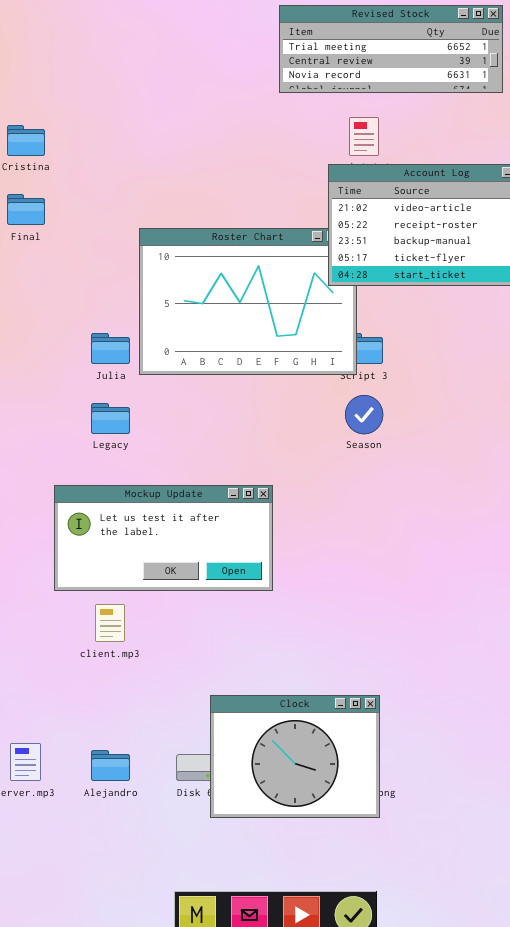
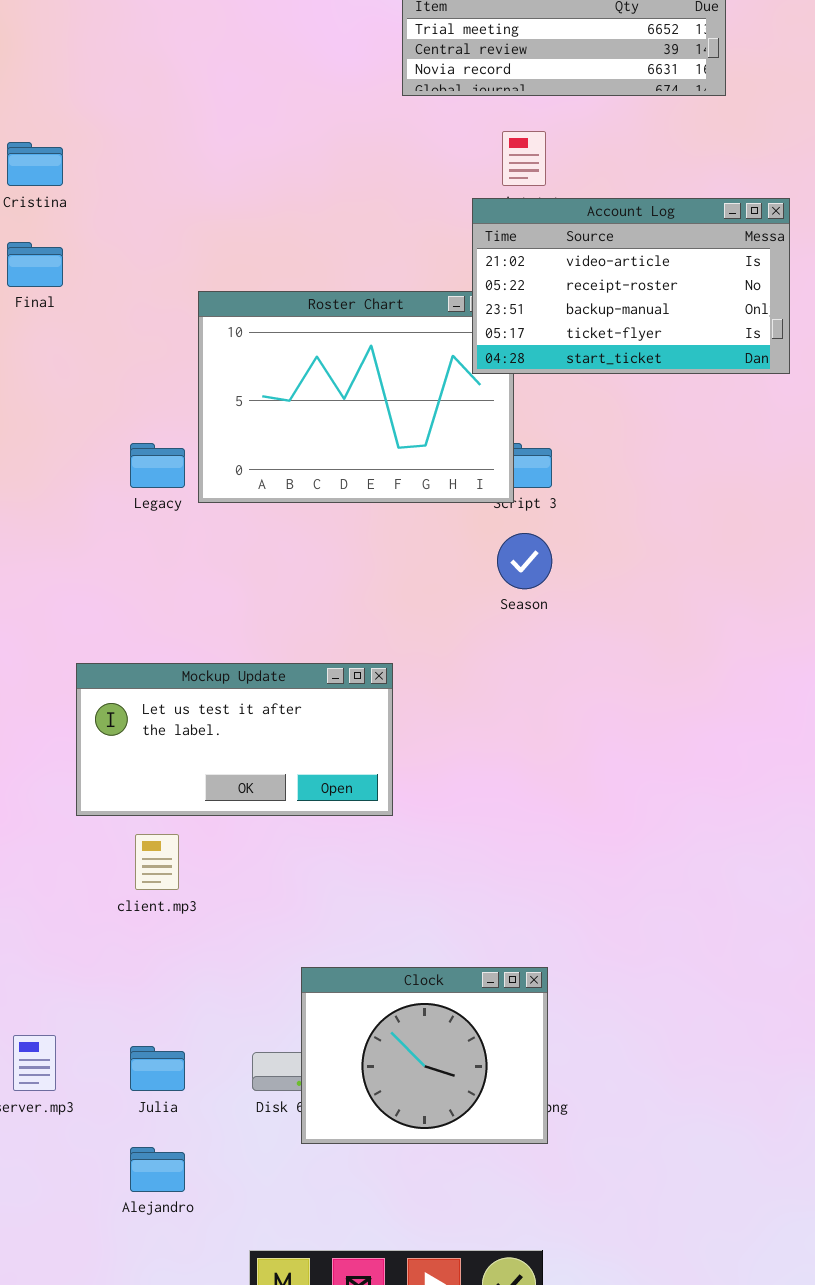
Julia: [91,333,130,364] -> [130,1046,185,1091], moved
Legacy: [91,403,130,434] -> [130,443,185,488], moved
Alejandro: [91,750,130,781] -> [130,1147,185,1192], moved

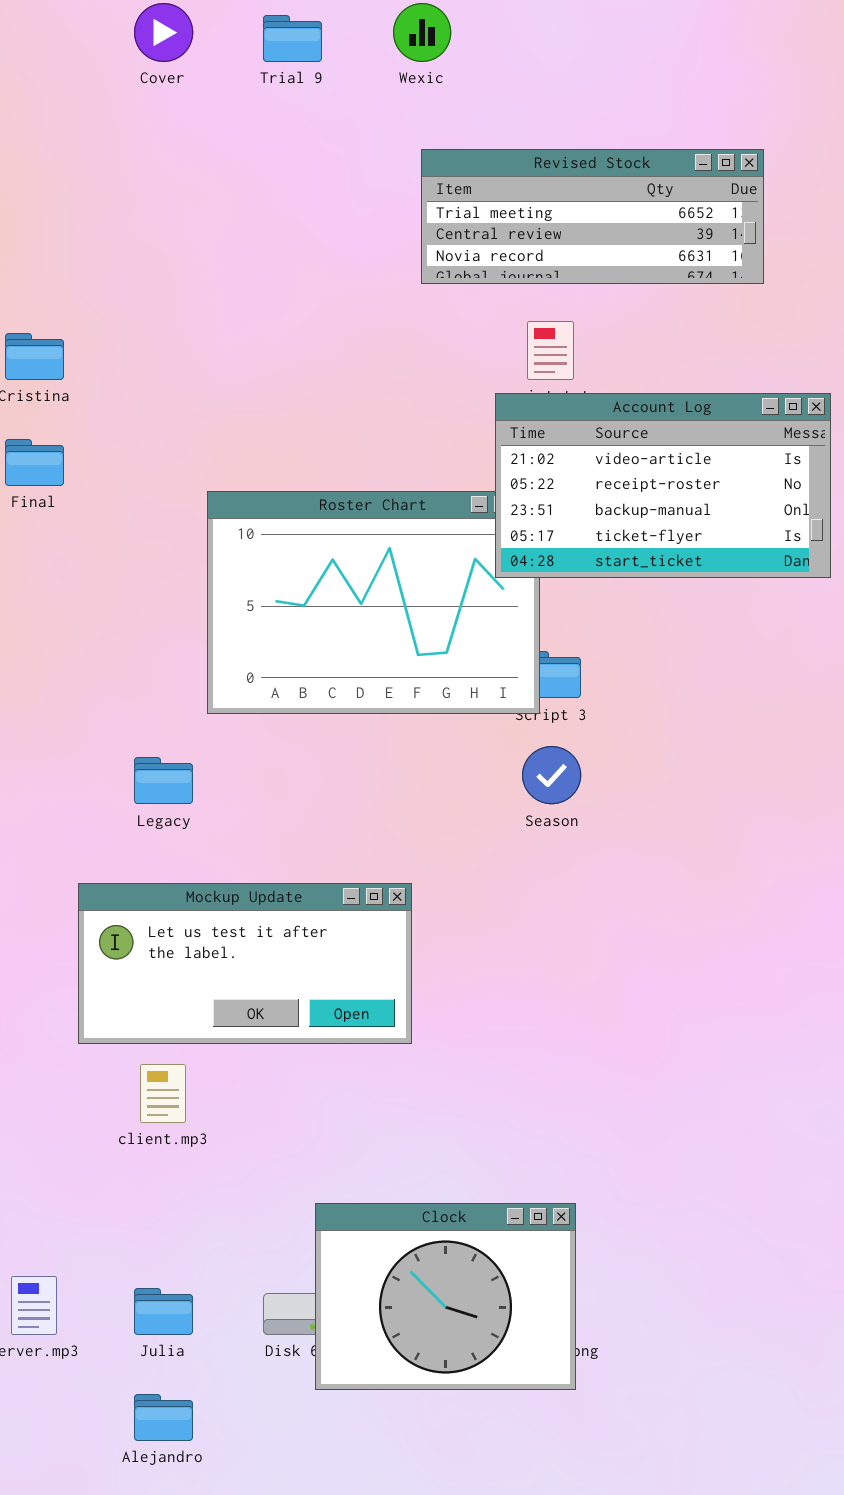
Legacy: [130,443,185,488] -> [134,757,193,804], moved

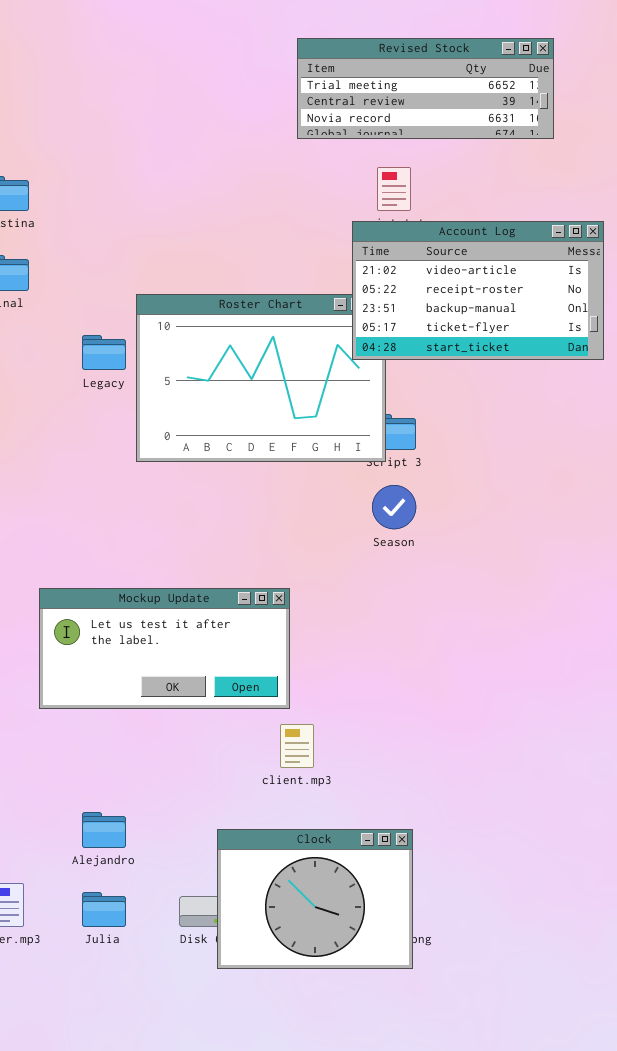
Legacy: [134,757,193,804] -> [82,335,126,370], moved
client.mp3: [140,1064,186,1123] -> [280,724,314,768], moved
Alejandro: [134,1394,193,1441] -> [82,812,126,848], moved

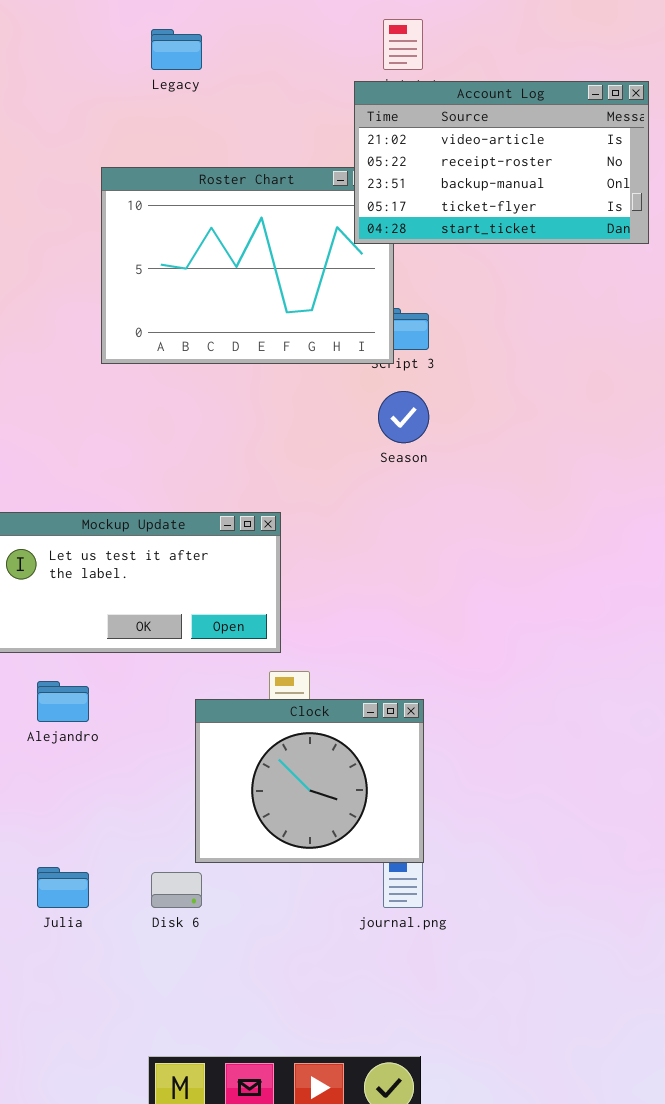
Legacy: [82,335,126,370] -> [151,29,202,70], moved
Alejandro: [82,812,126,848] -> [37,681,89,722], moved
Clock: [217,829,413,969] -> [195,699,424,863], moved

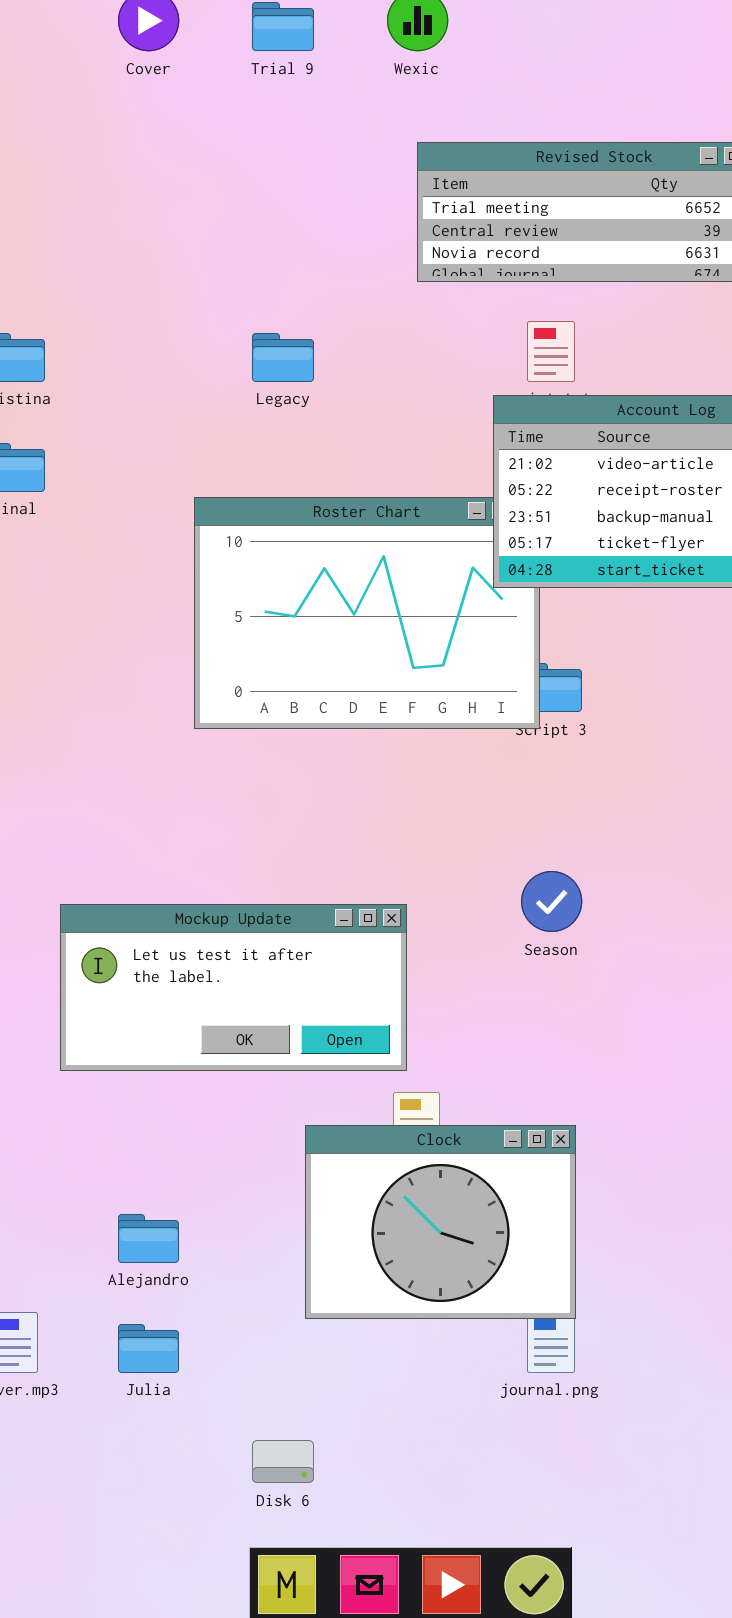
Season: [378,391,429,443] -> [521,871,582,932], moved
Alejandro: [37,681,89,722] -> [118,1214,179,1263], moved
Disk 6: [151,872,202,908] -> [252,1440,314,1483], moved

